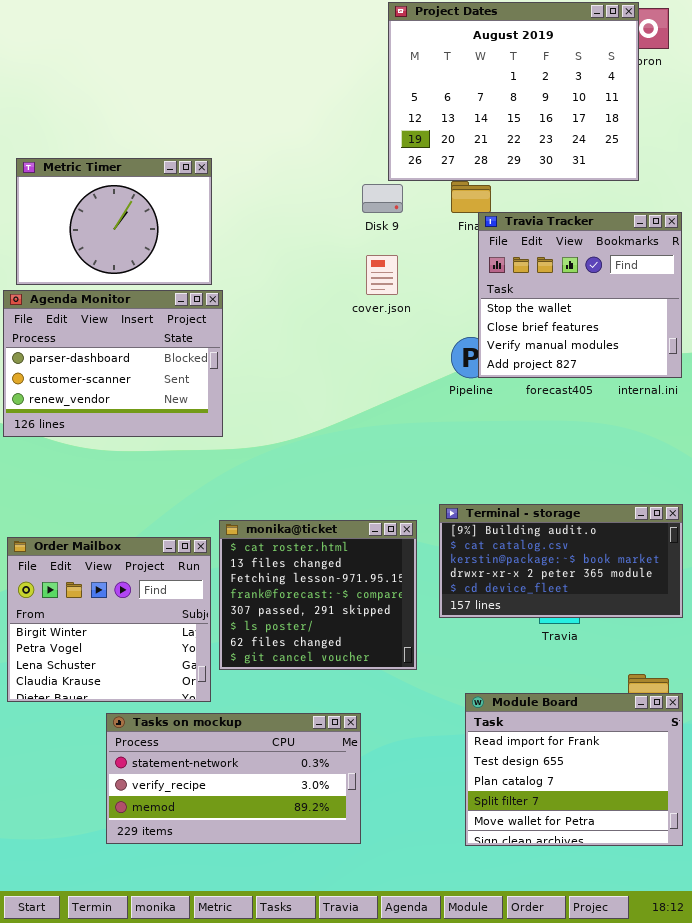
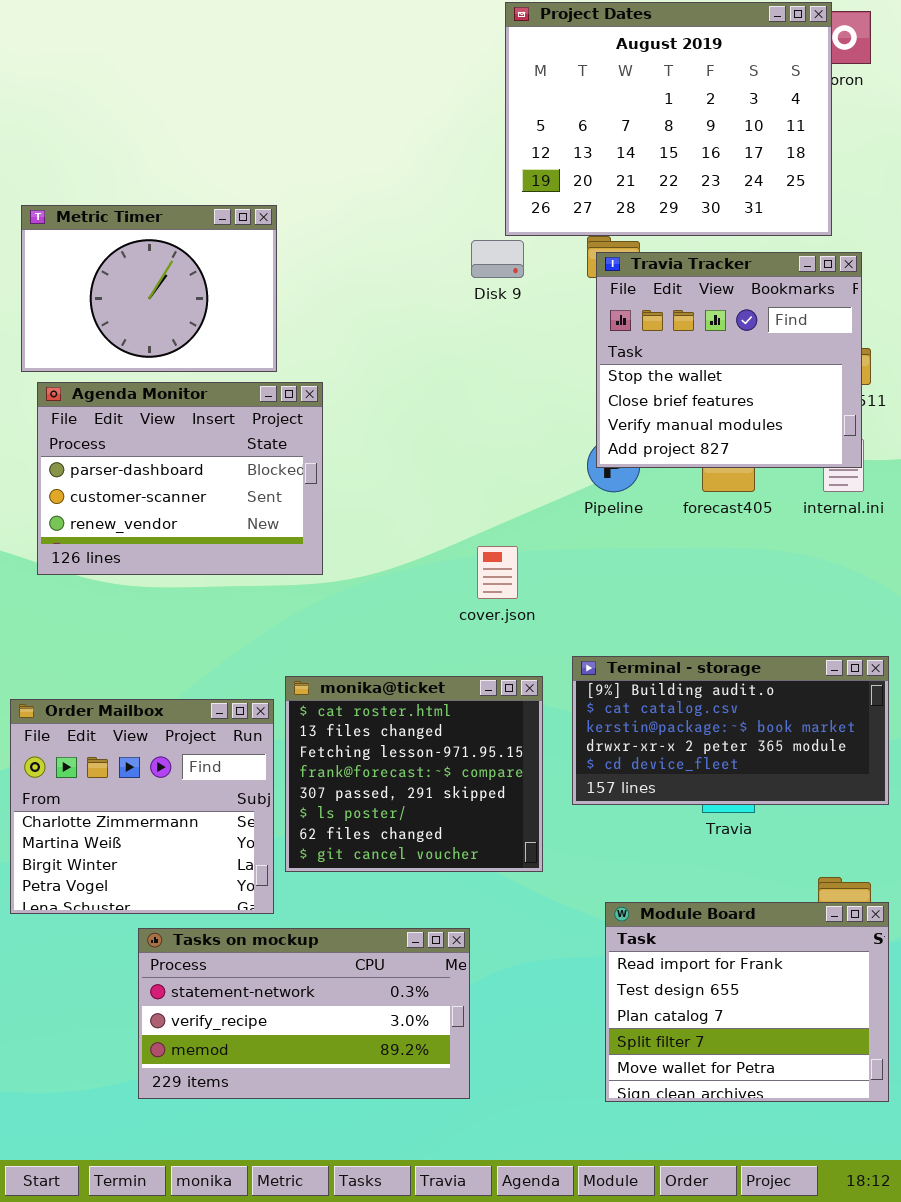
Travia Tracker: [478,212,682,378] -> [596,252,862,468], moved
cover.json: [366,255,398,295] -> [477,546,518,599], moved
Agenda Monitor: [3,290,223,437] -> [37,382,323,575], moved
Order Mailbox: [7,537,211,702] -> [10,699,274,914], scrolled up 2 rows

